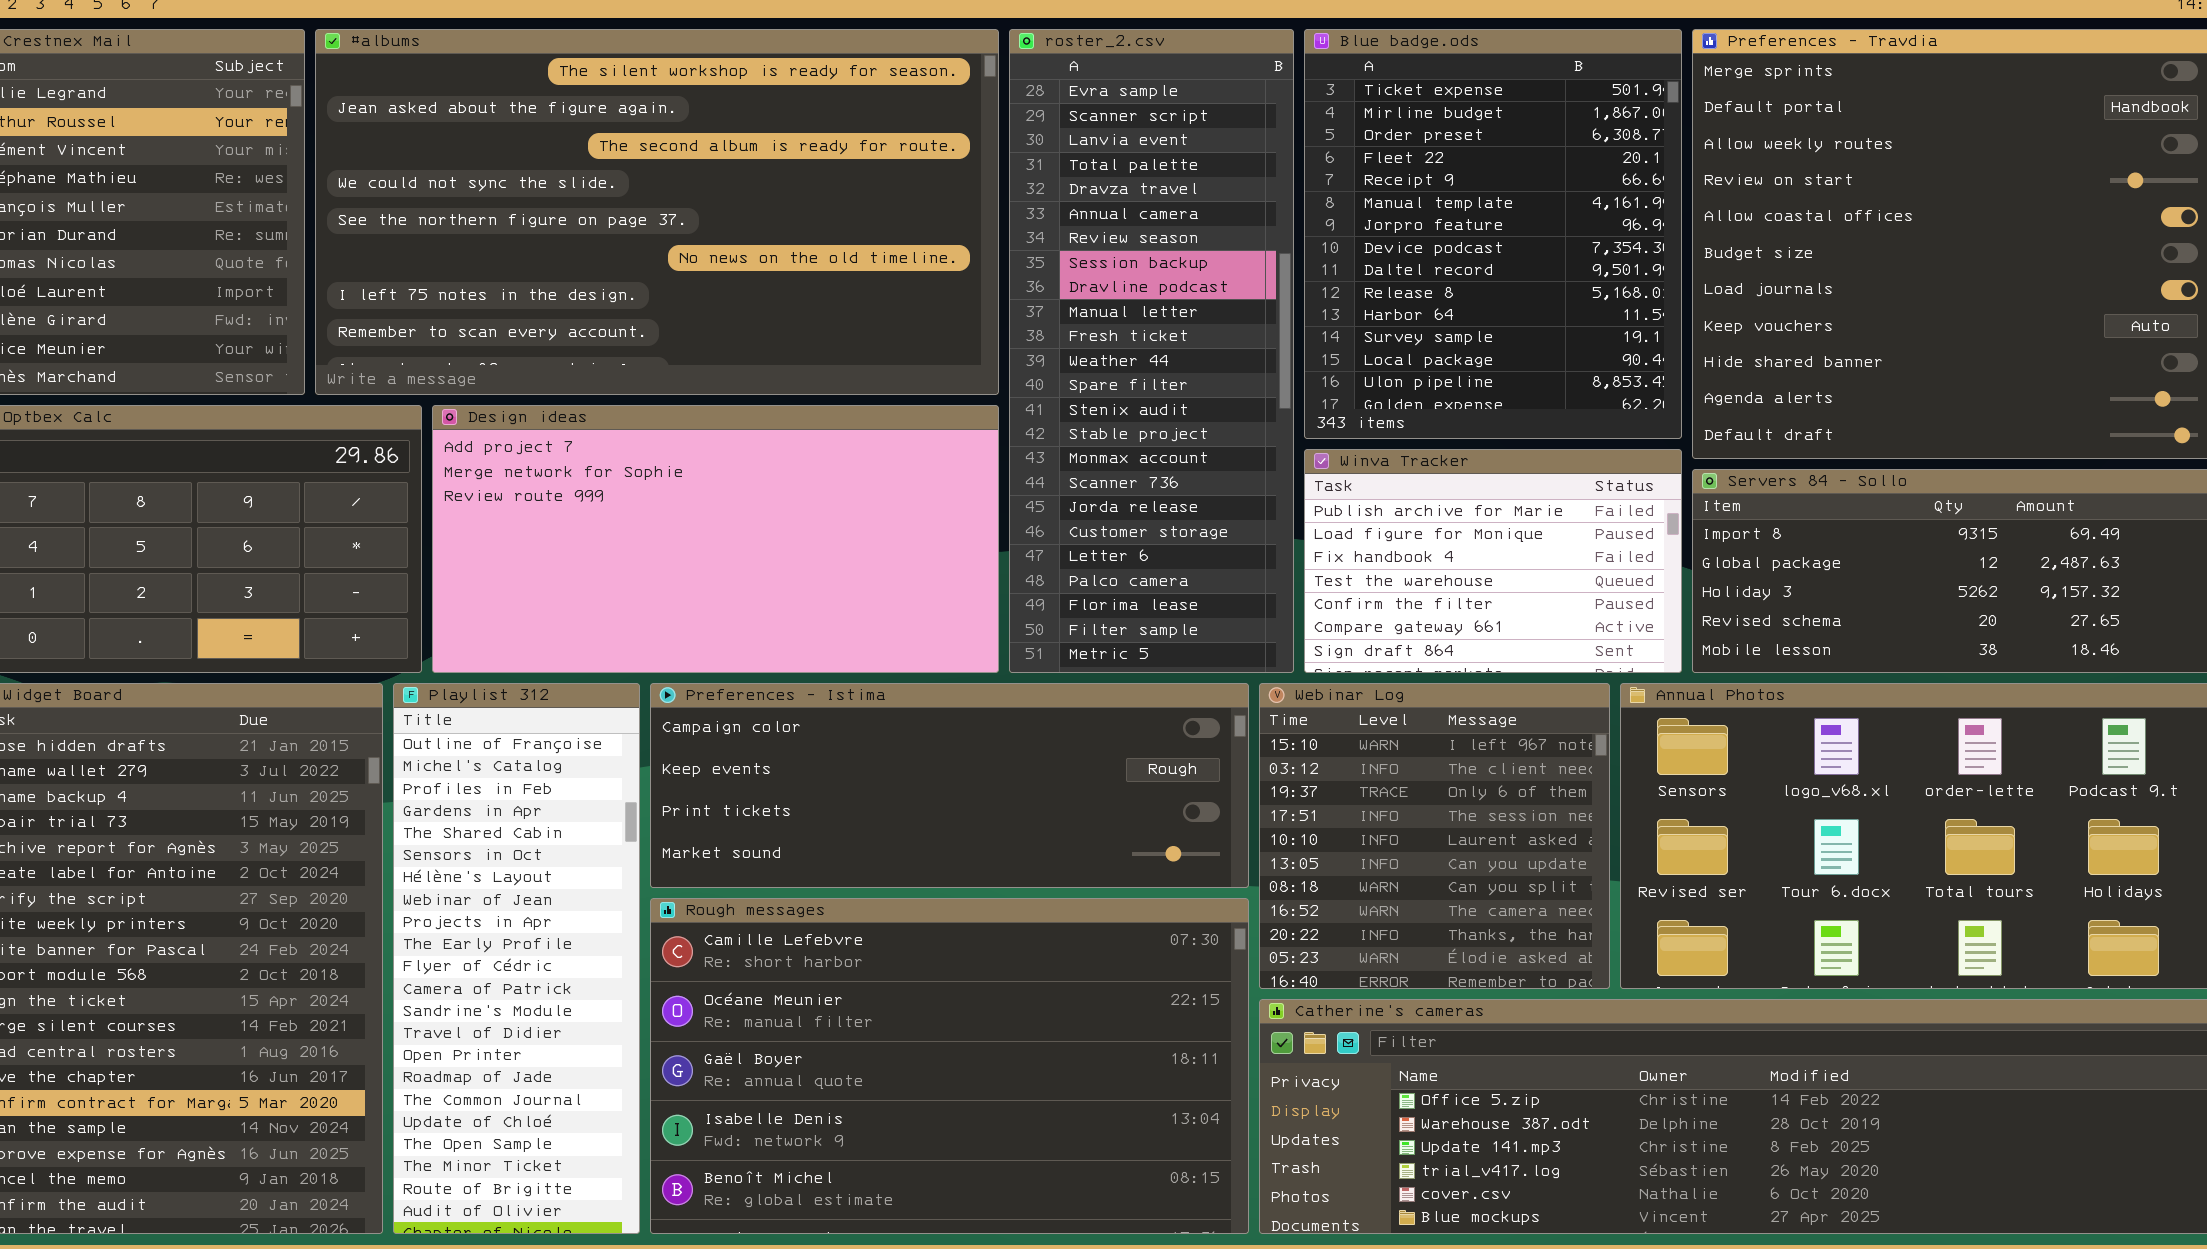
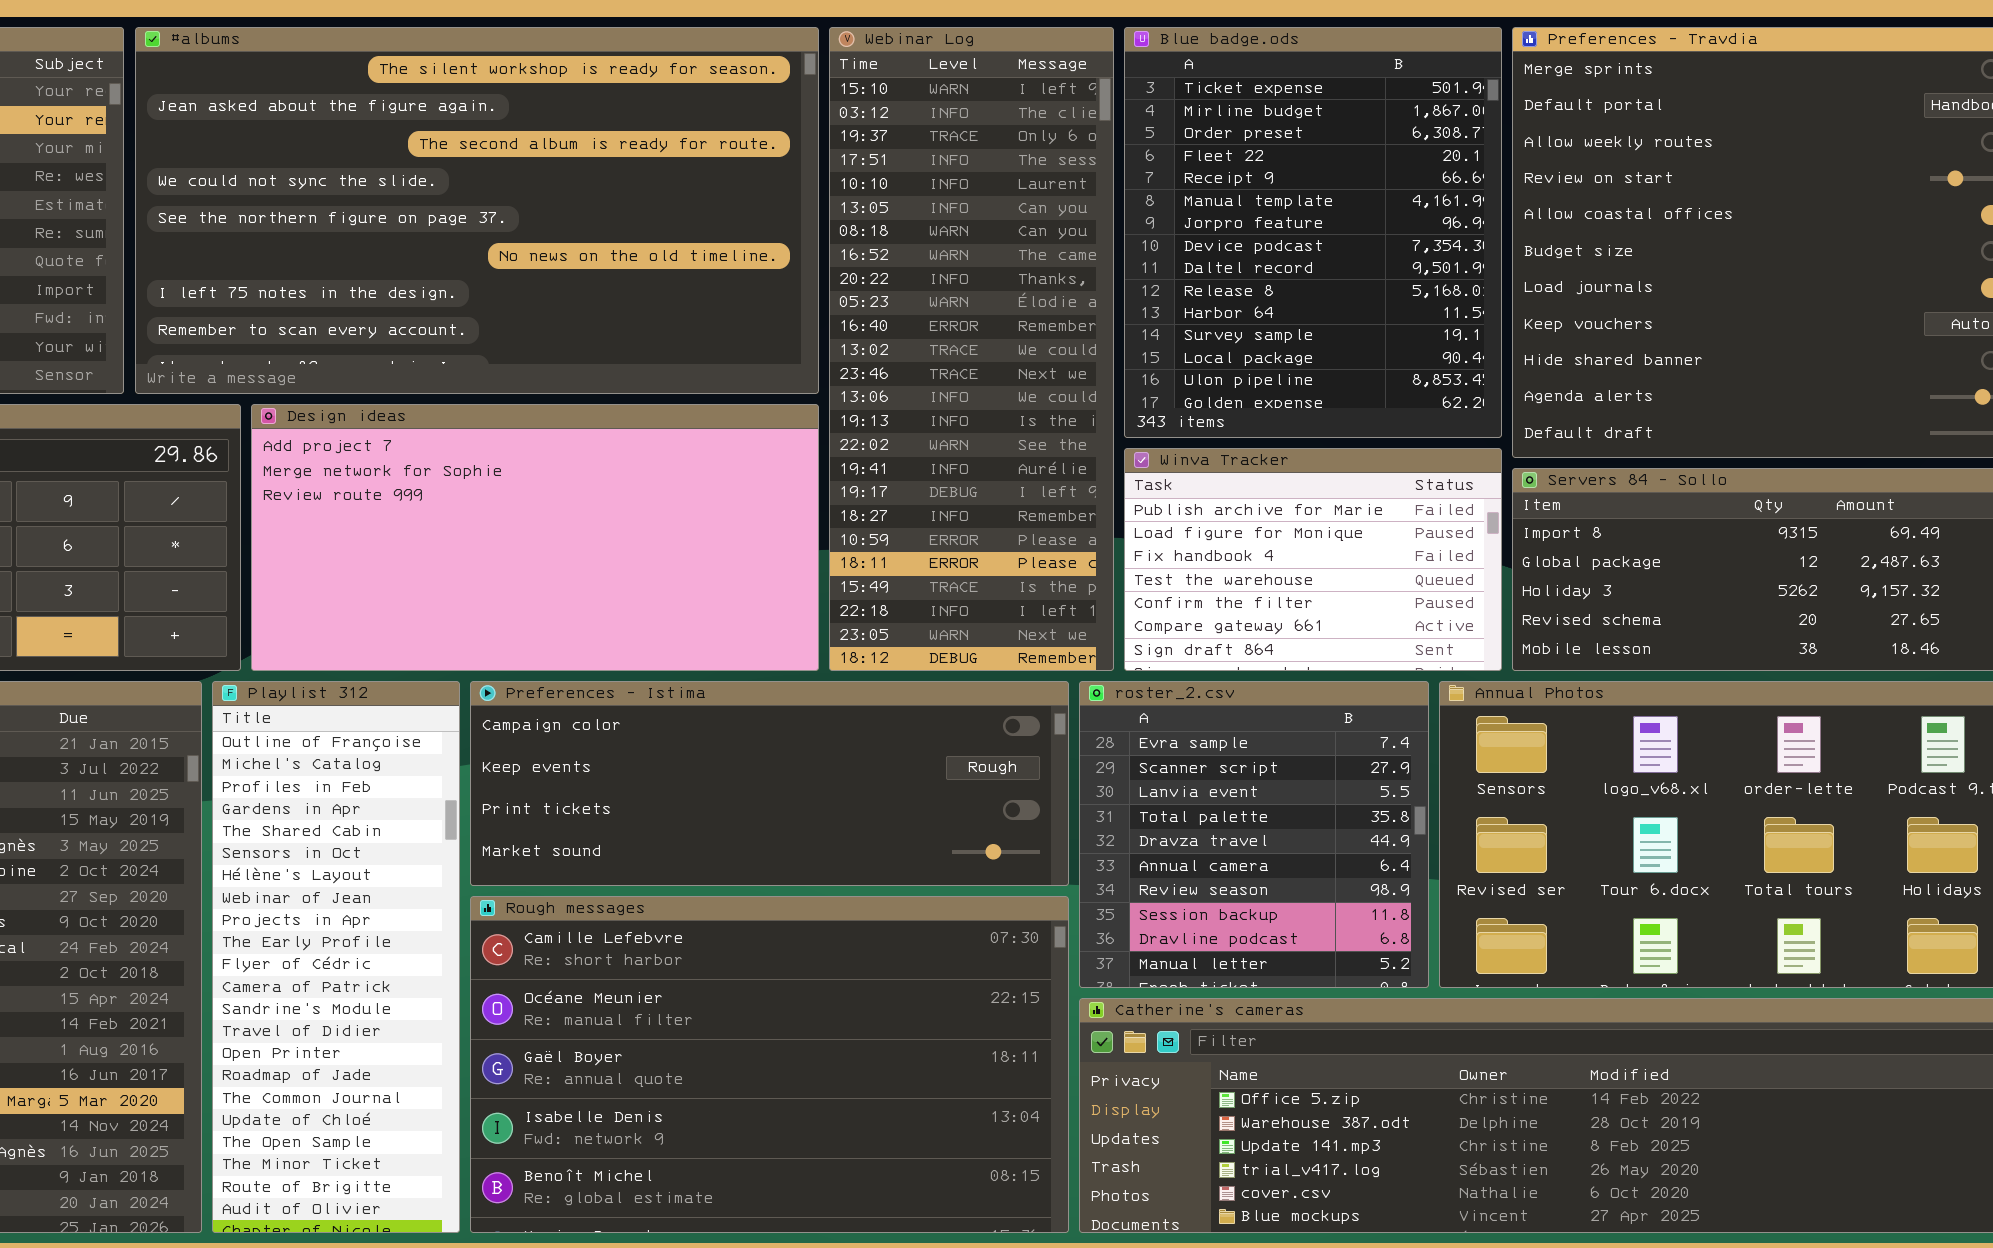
roster_2.csv: [1009,29,1294,673] -> [1079,681,1429,988], moved, resized
Webinar Log: [1259,683,1610,989] -> [829,27,1114,671], moved, resized

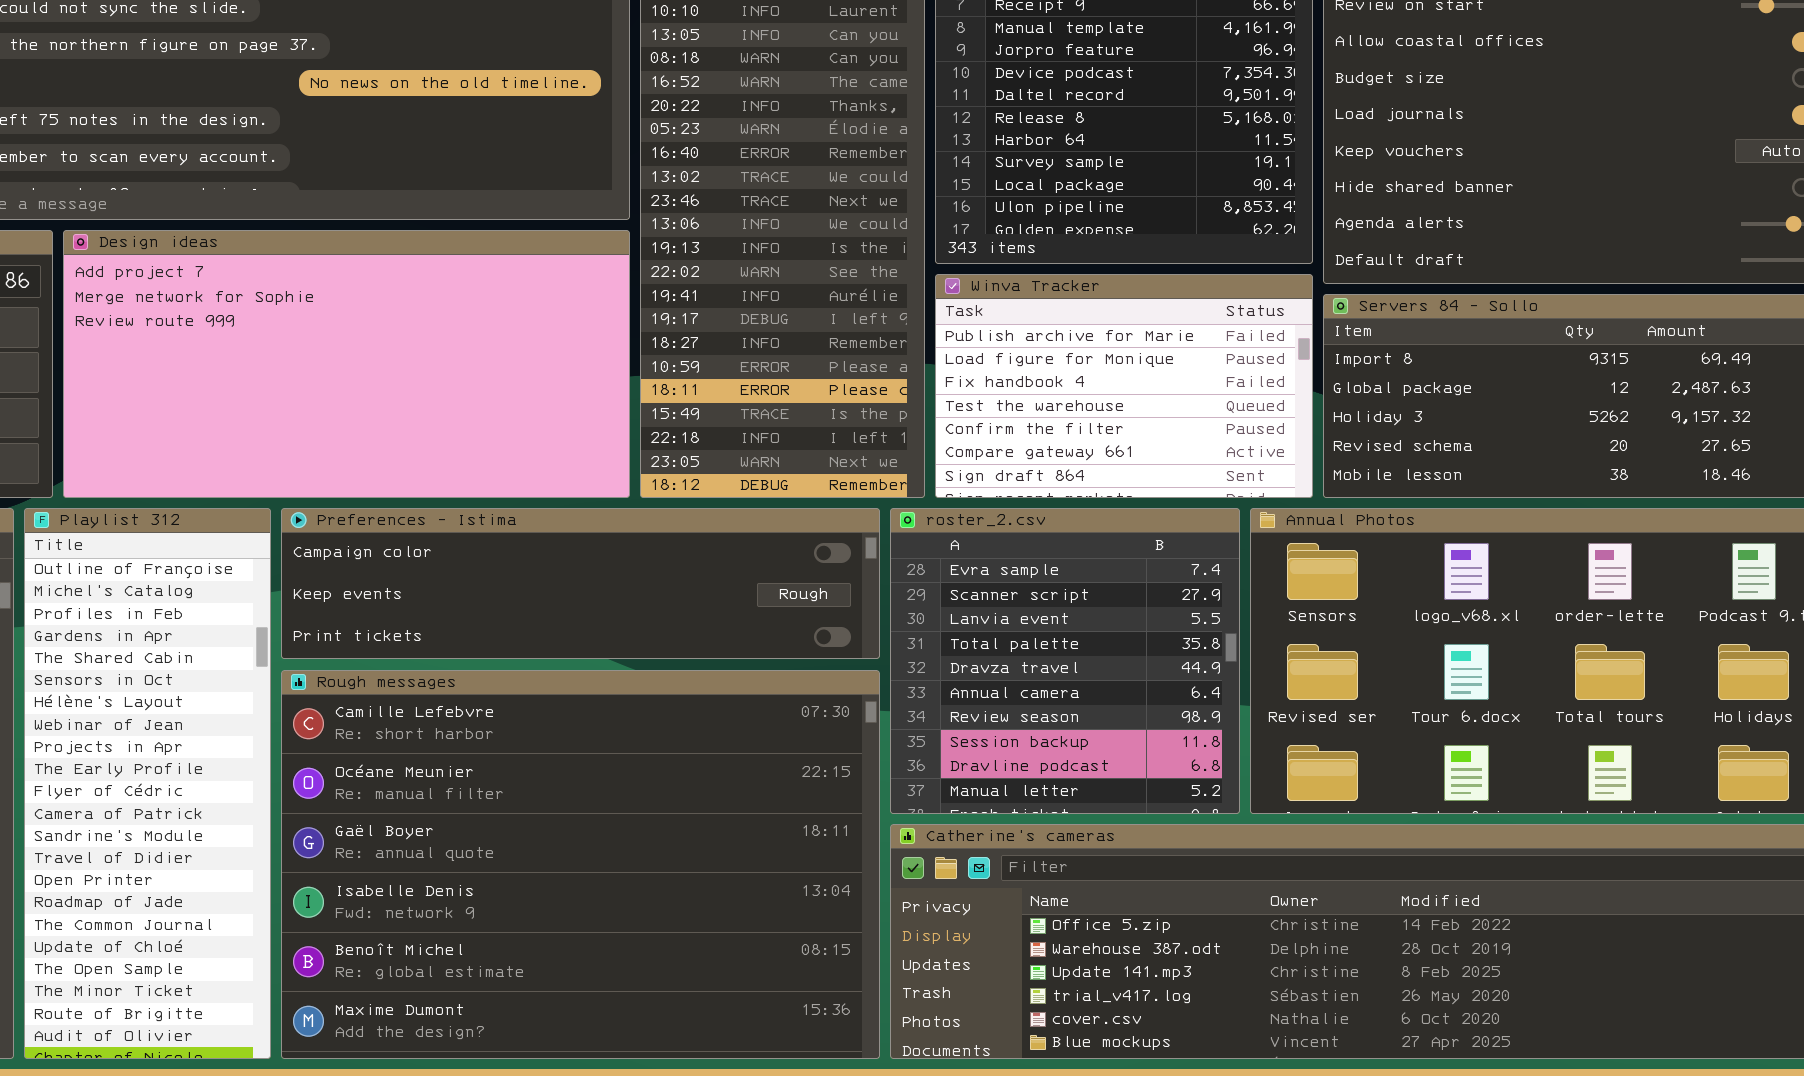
Preferences - Istima: [470,681,1069,886] -> [281,508,880,659], resized
Rough messages: [470,896,1069,1233] -> [281,670,880,1059], resized

